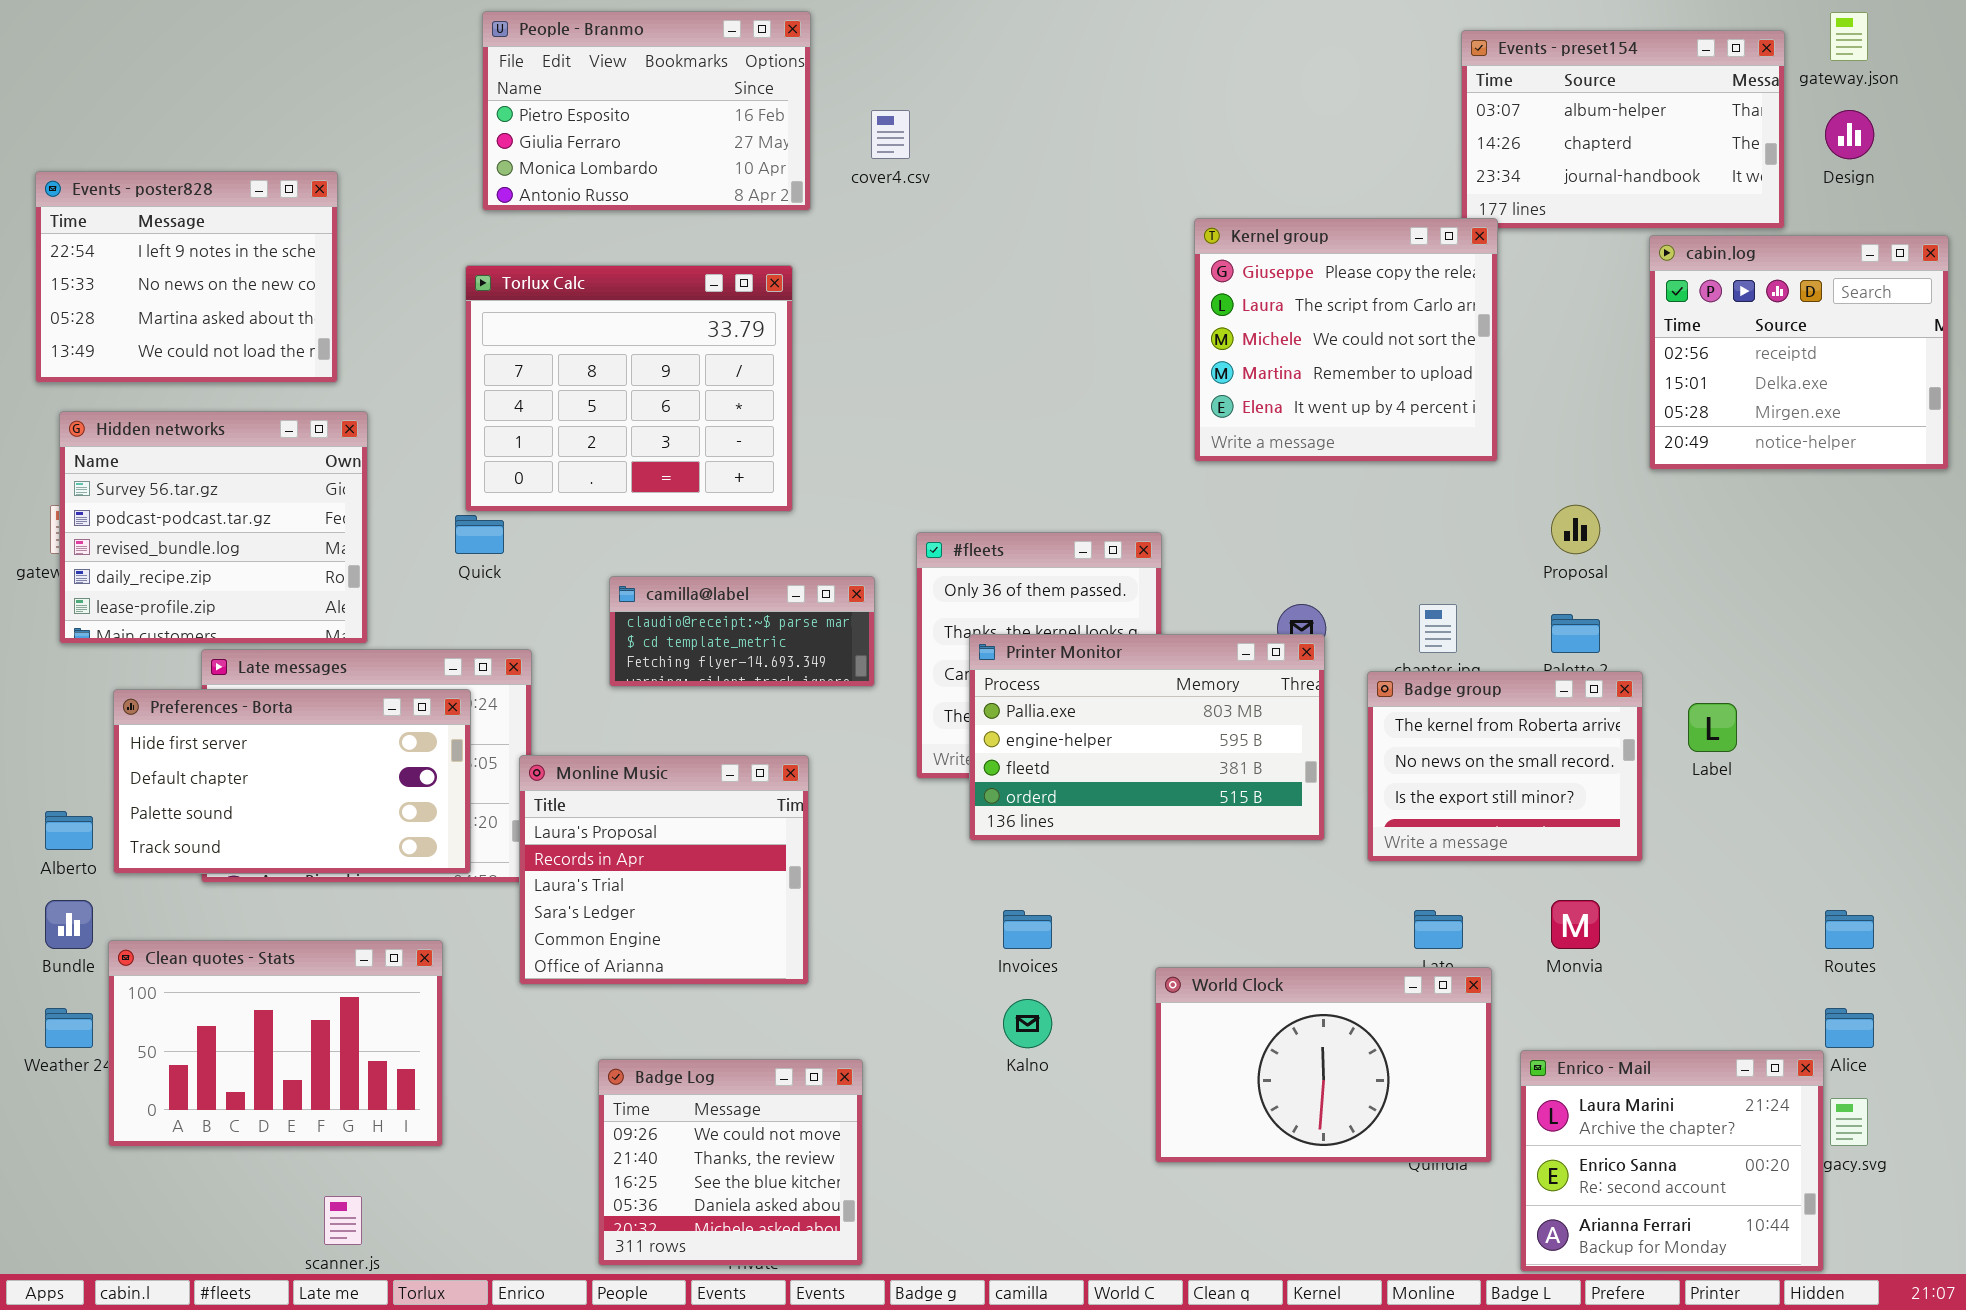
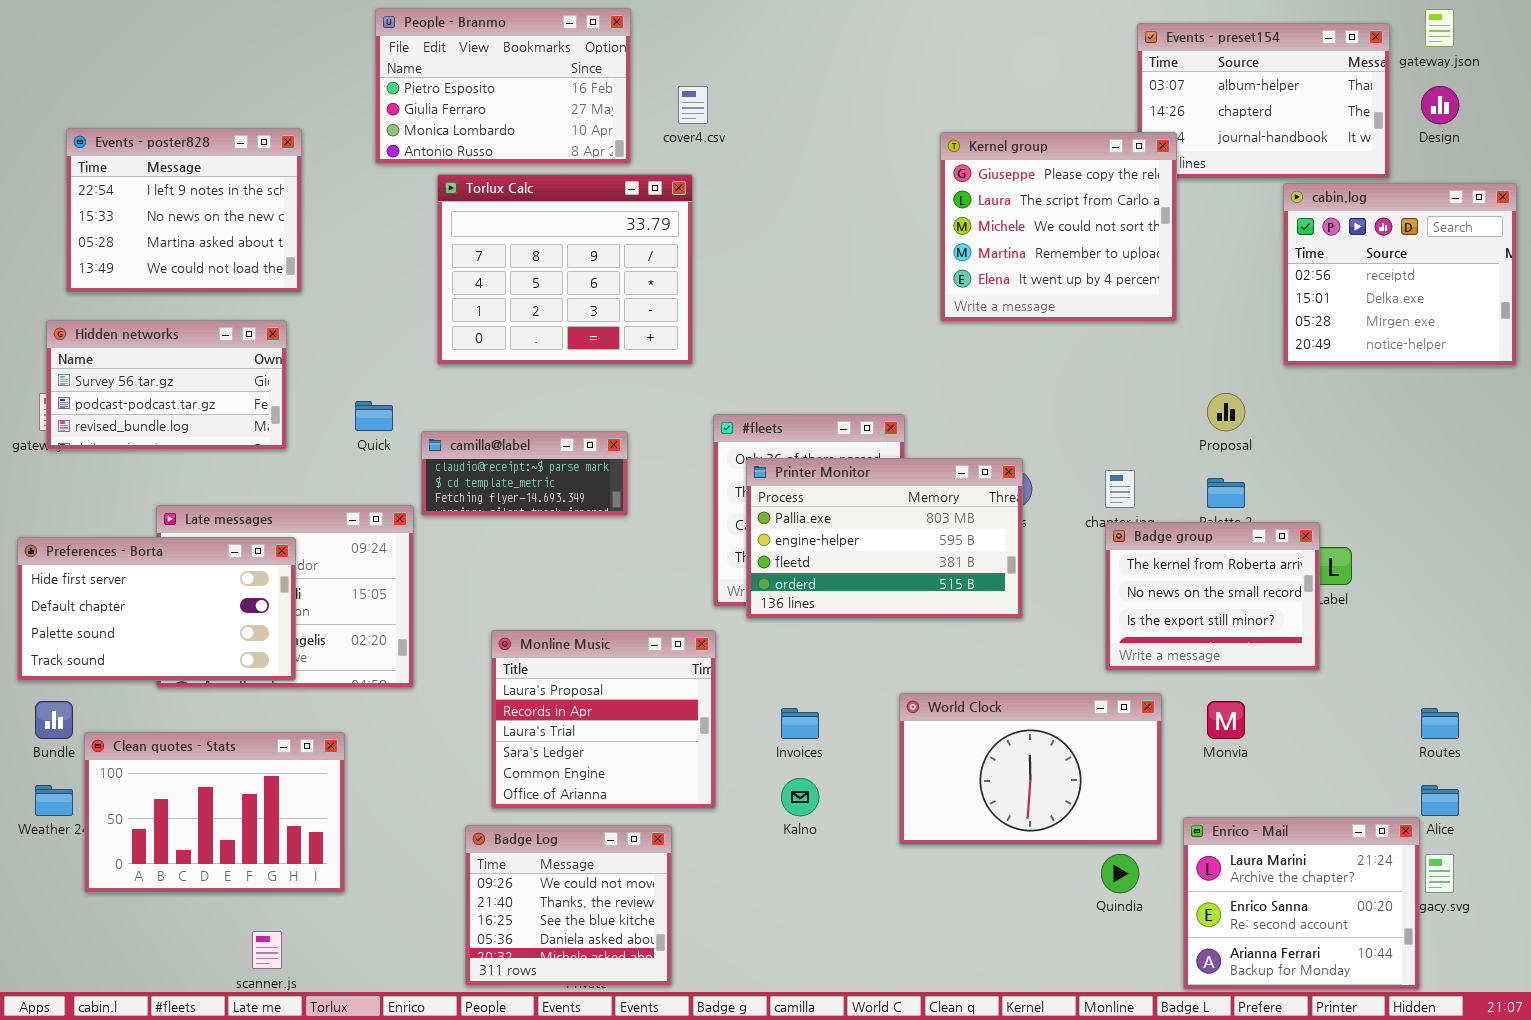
Events - poster828: [35,171,338,383] -> [66,128,302,293], moved
Kernel group: [1194,218,1498,462] -> [940,132,1177,322], moved
Torlux Calc: [465,265,793,512] -> [437,174,693,365], moved
Hidden networks: [59,411,368,644] -> [46,320,287,450], resized
camilla@label: [609,576,875,687] -> [421,431,628,516], moved
Printer Monitor: [969,634,1325,841] -> [746,458,1023,619], moved
Badge group: [1367,671,1643,862] -> [1105,522,1320,671], moved
Preferences - Borta: [113,689,471,874] -> [17,537,296,681], moved
Monline Music: [519,755,809,985] -> [491,630,716,809], moved
World Clock: [1155,967,1492,1163] -> [899,693,1162,845], moved

